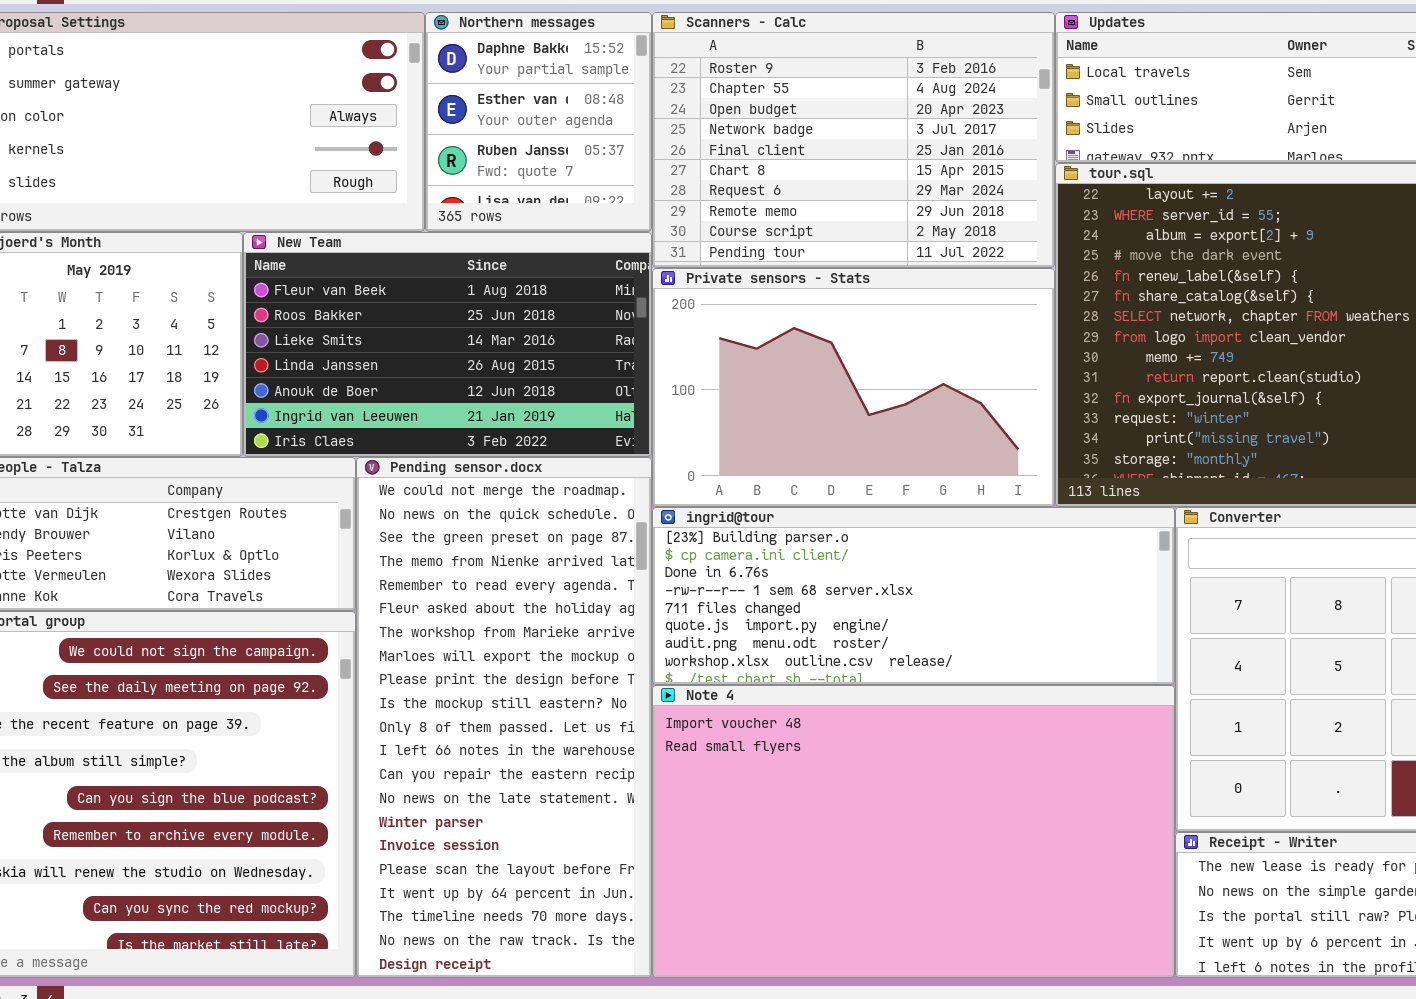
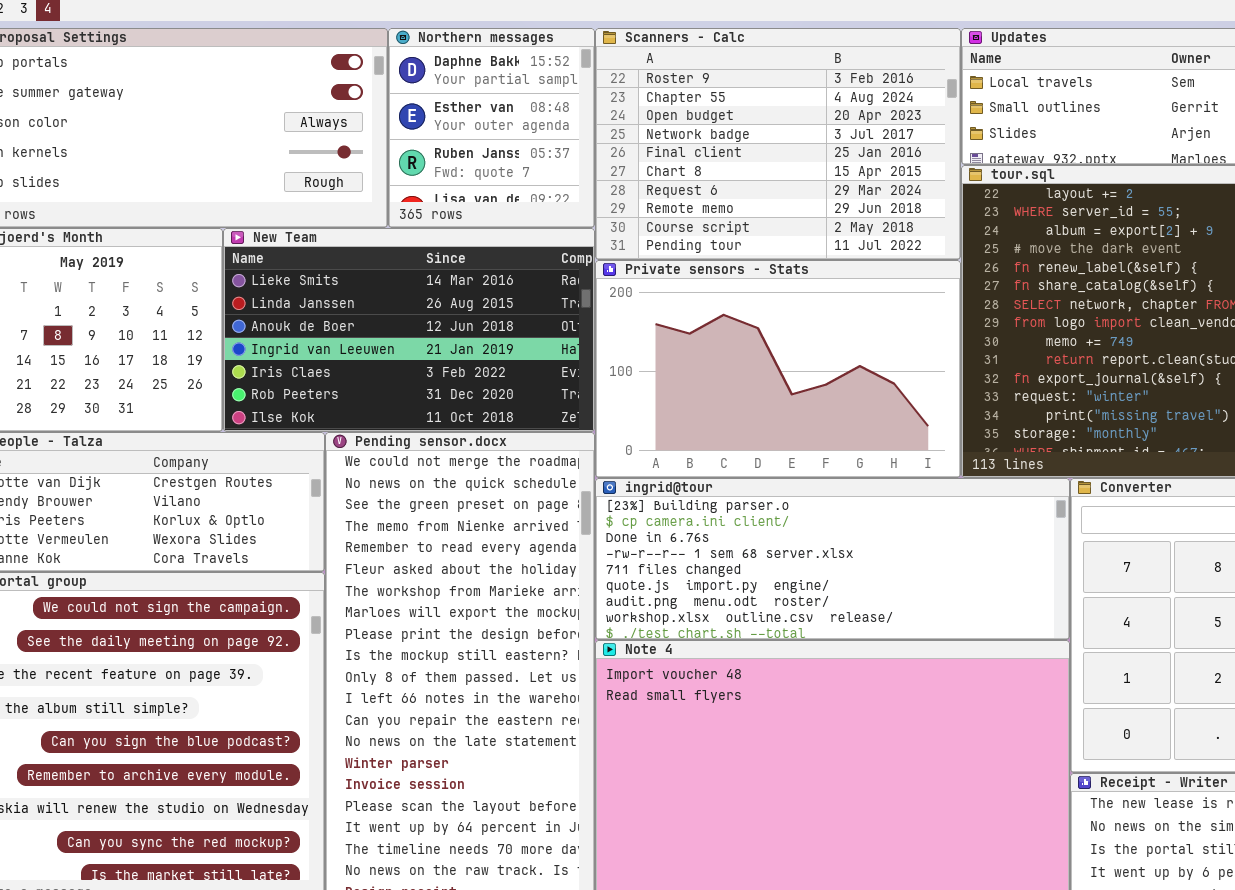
New Team: [243,232,652,457] -> [223,228,595,432], scrolled down 2 rows

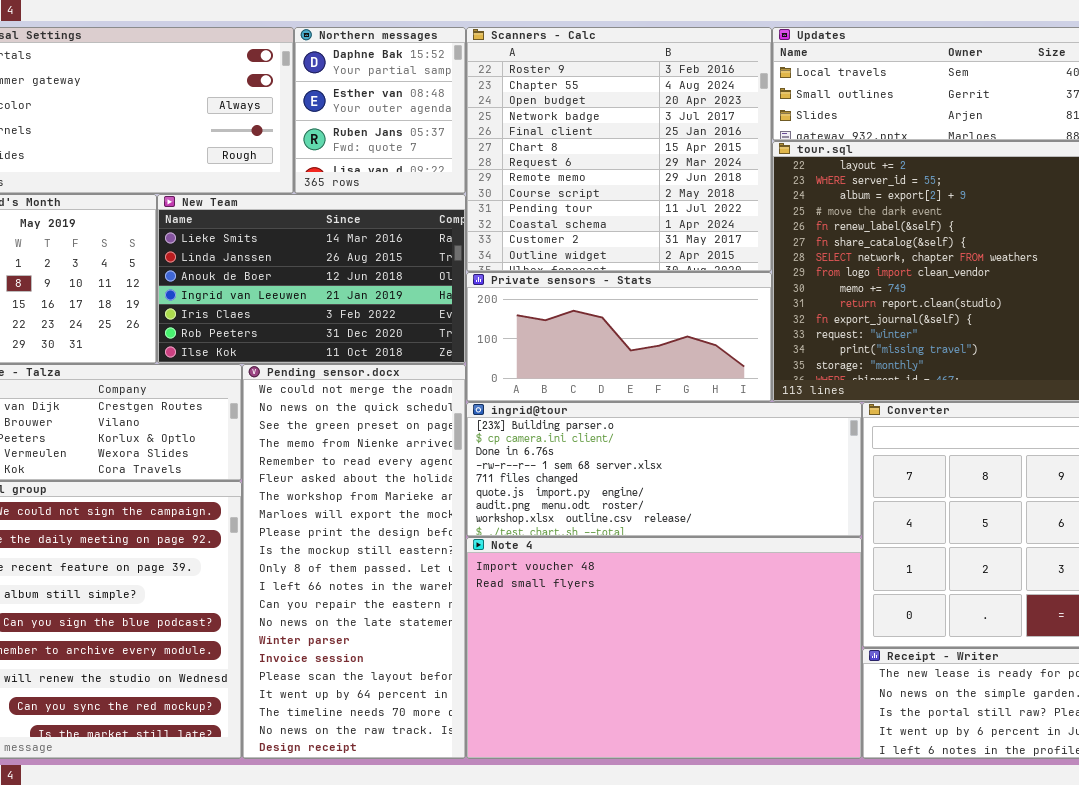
Scanners - Calc: [595,28,961,260] -> [466,27,772,272], resized
Private sensors - Stats: [595,260,961,478] -> [466,272,772,402], resized

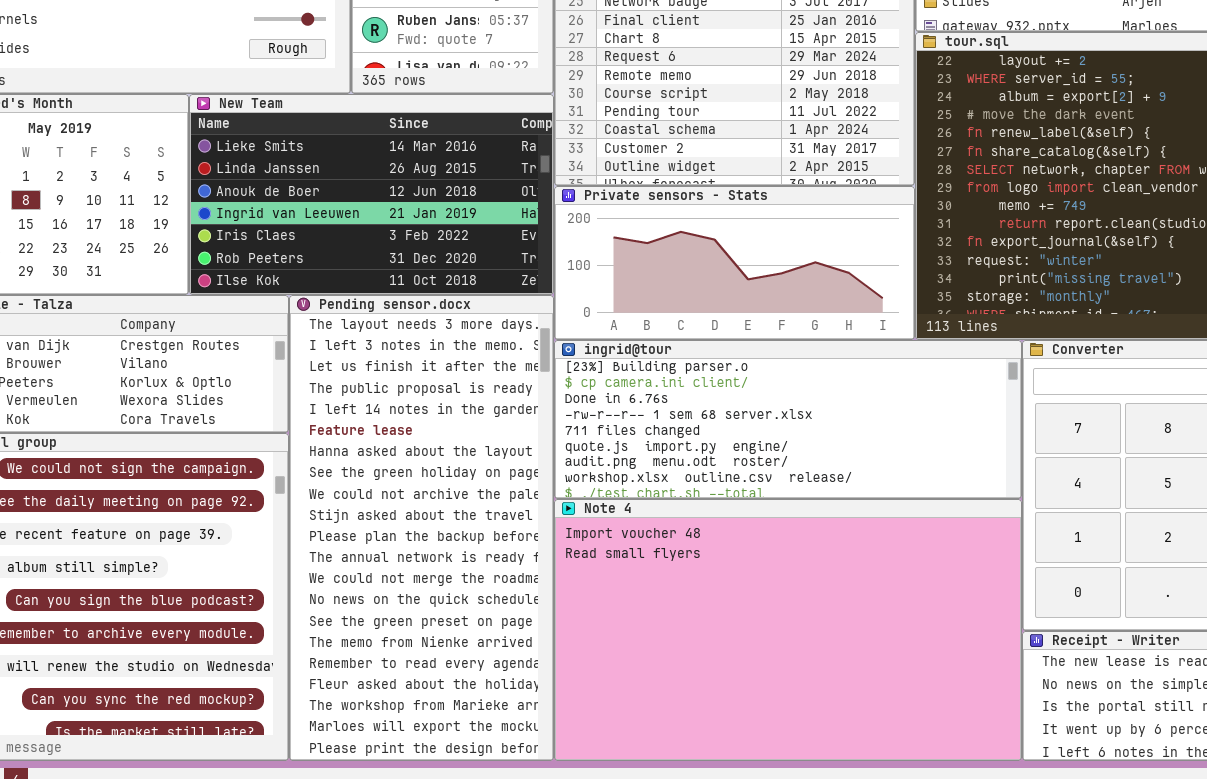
Pending sensor.docx: [242,364,466,759] -> [289,295,554,761], scrolled up 12 rows

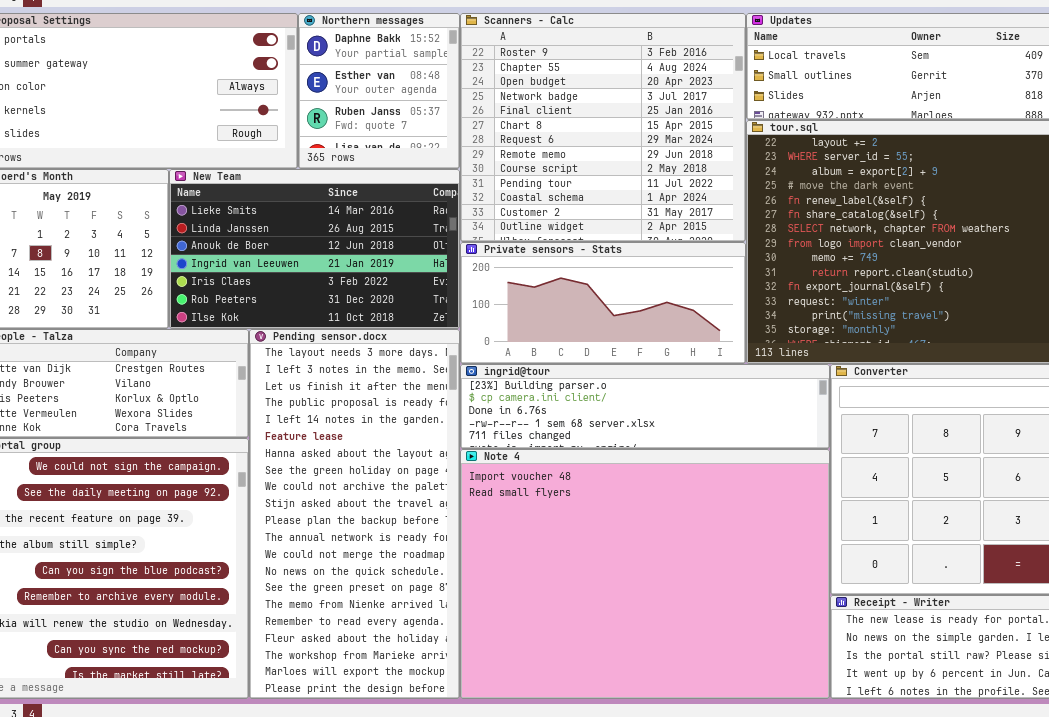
ingrid@tour: [554,340,1022,499] -> [460,364,830,449], resized
Note 4: [554,499,1022,761] -> [460,449,830,699], resized

